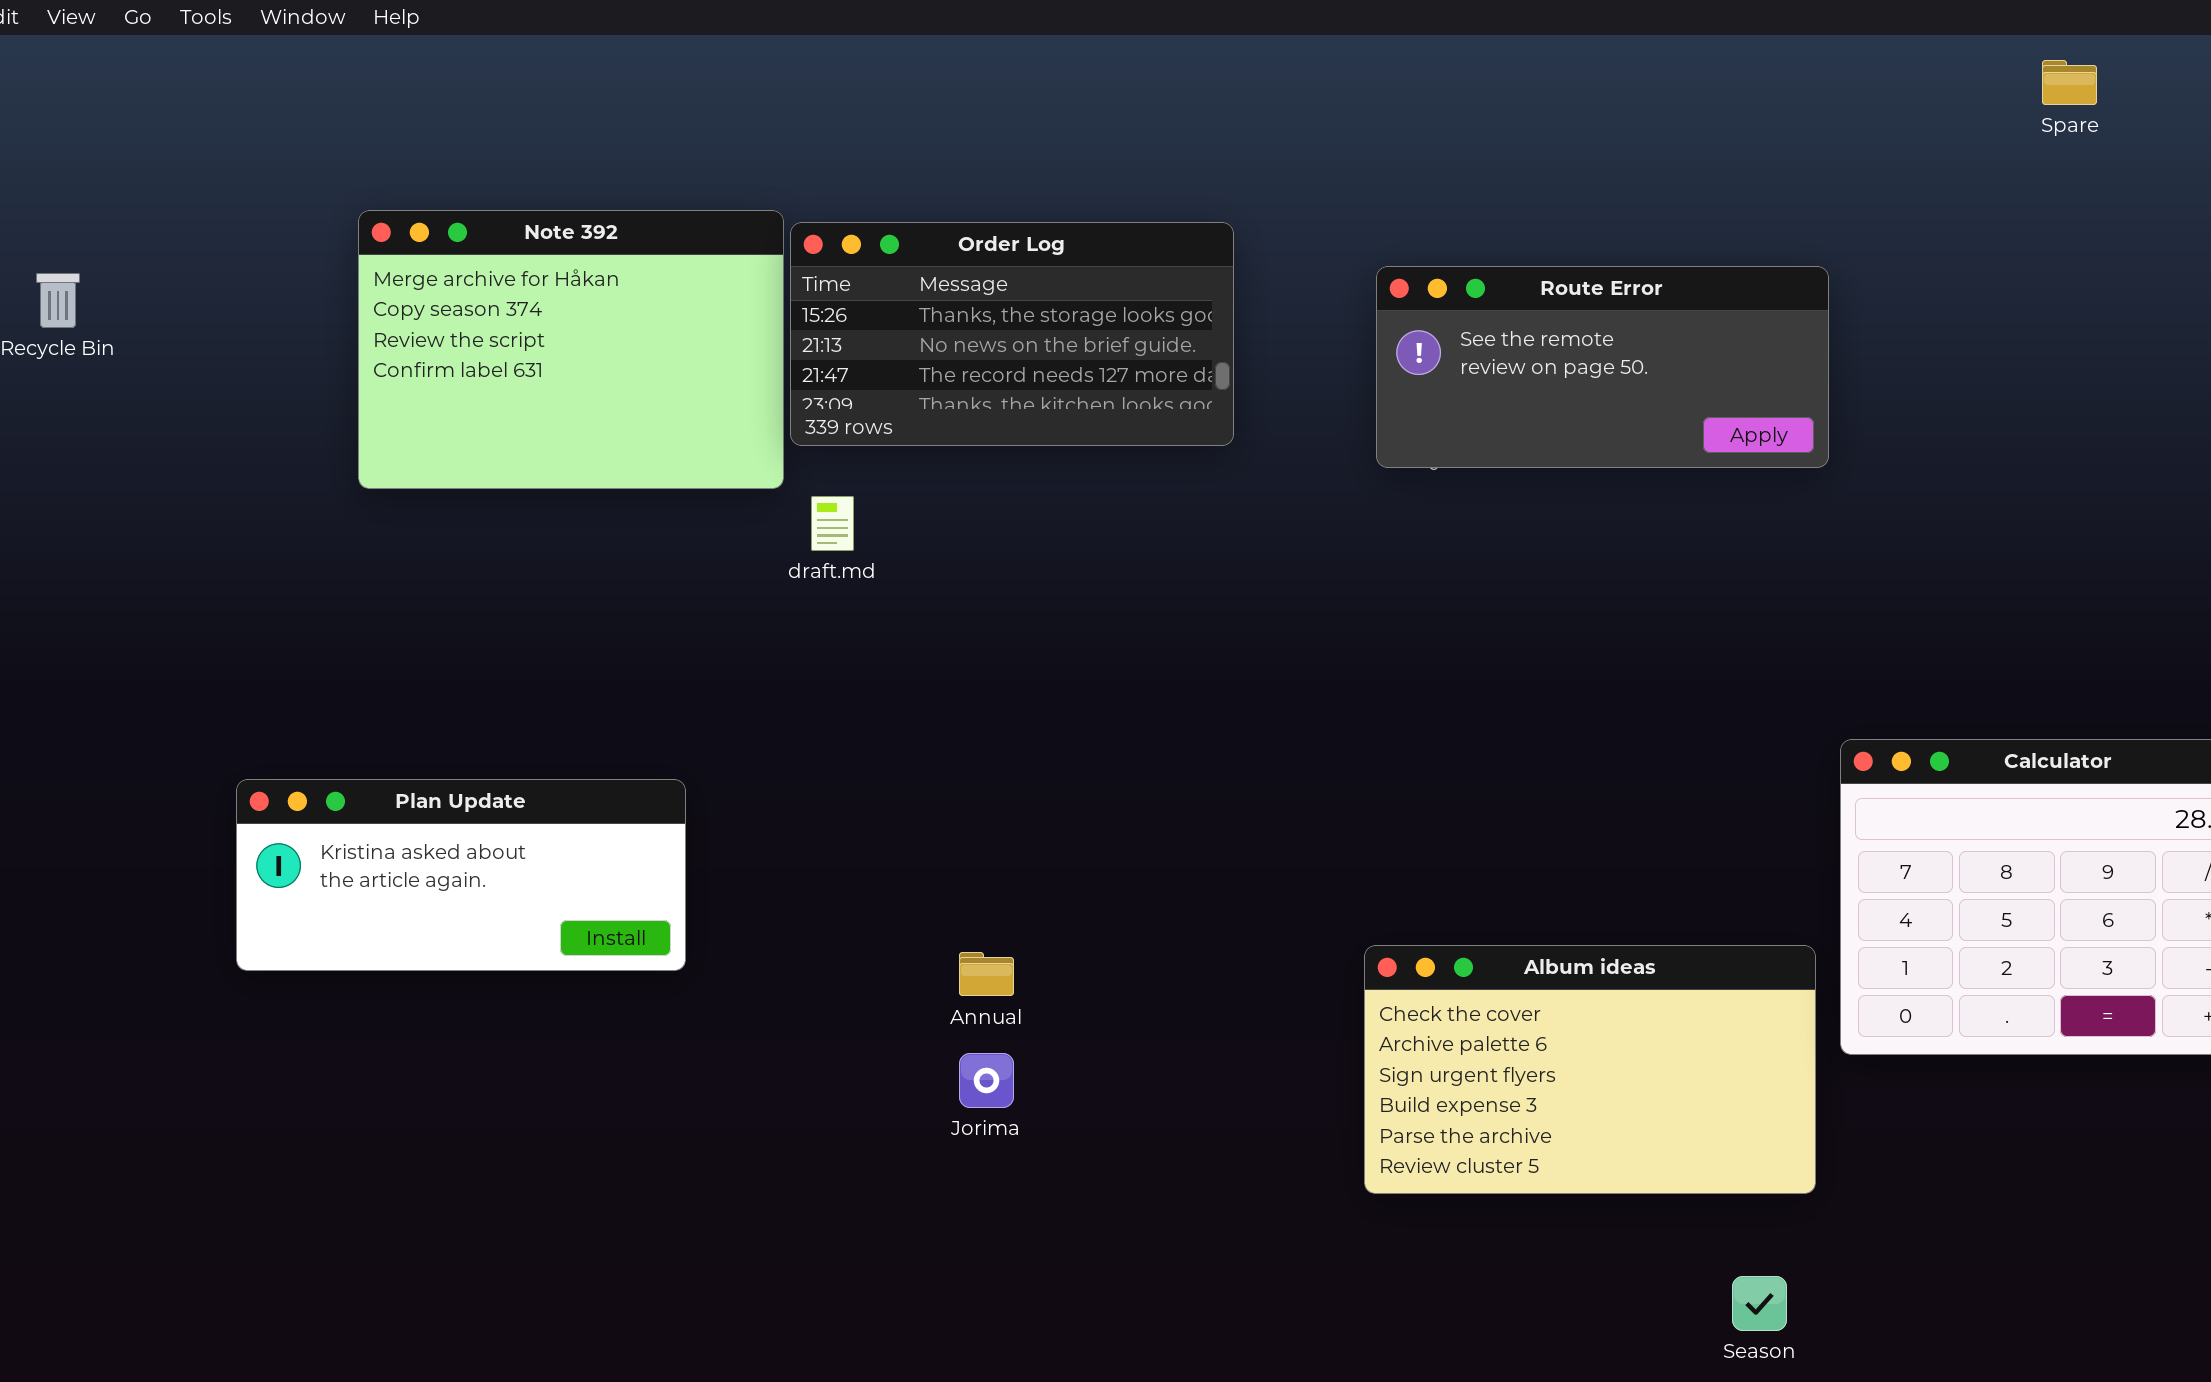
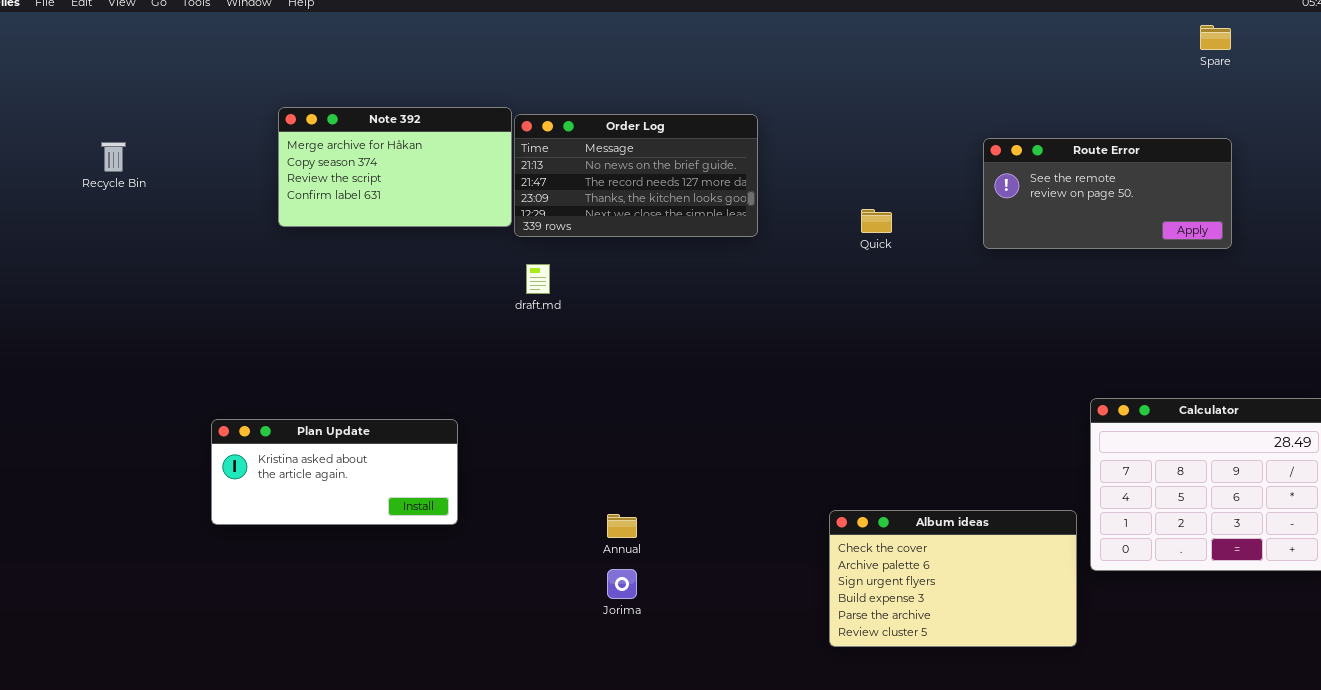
Note 392: [358,210,784,489] -> [278,107,512,227], resized
Order Log: [790,222,1234,446] -> [514,114,758,237], scrolled down 1 row
Route Error: [1376,266,1829,468] -> [983,138,1232,249], moved

